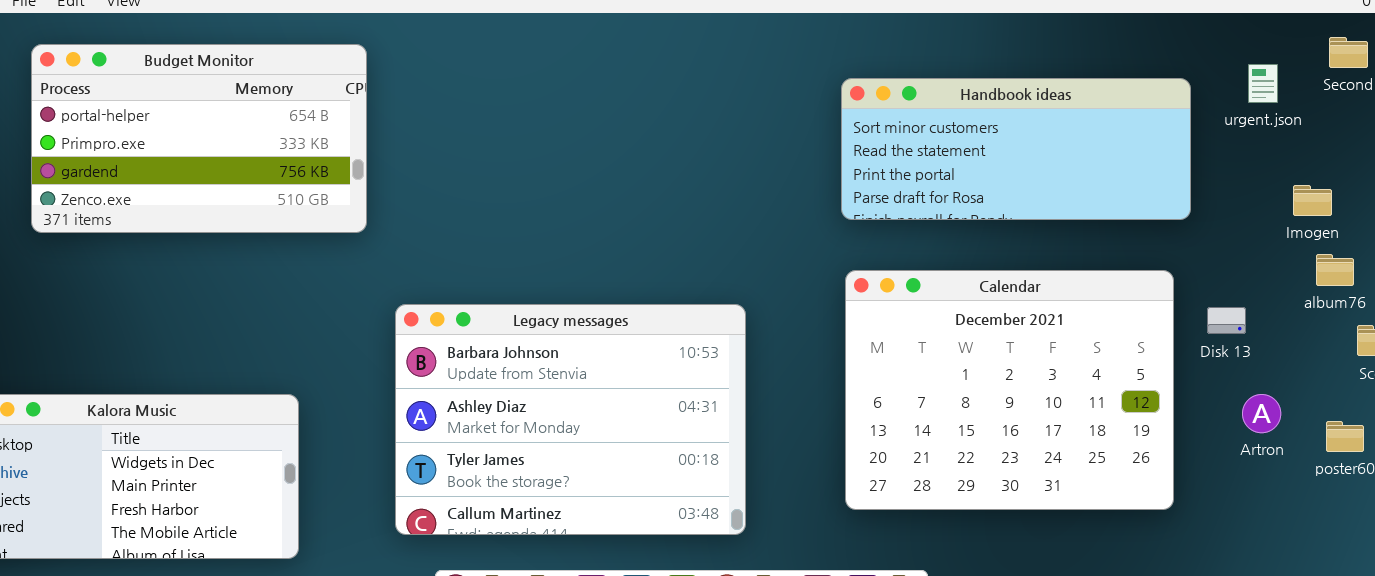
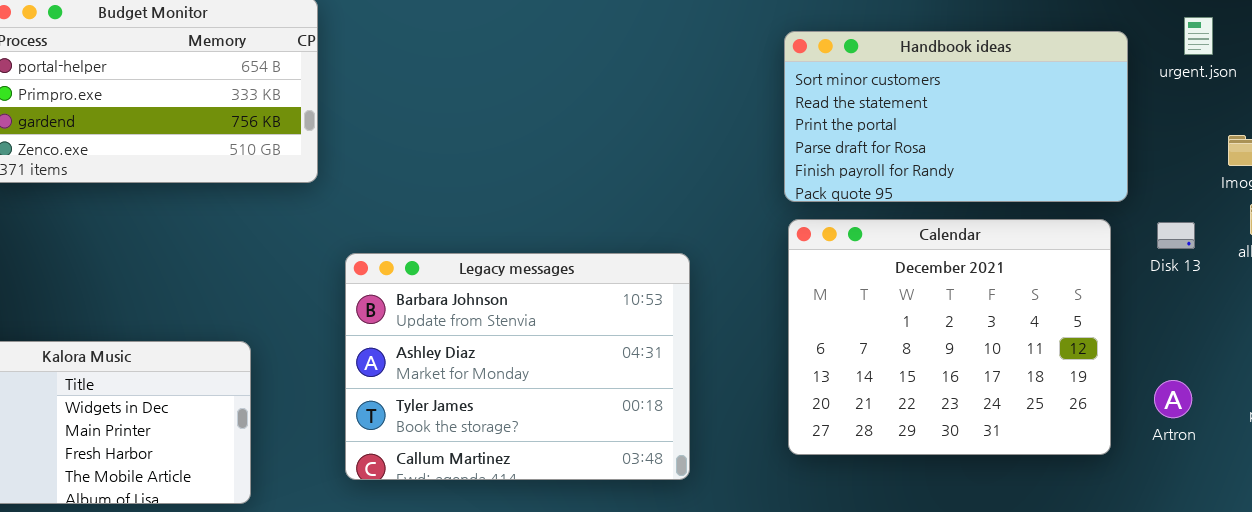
Handbook ideas: [841,78,1191,220] -> [784,31,1128,202], resized
Disk 13: [1207,307,1246,334] -> [1157,222,1195,249], moved
Artron: [1242,394,1281,433] -> [1154,380,1192,418], moved

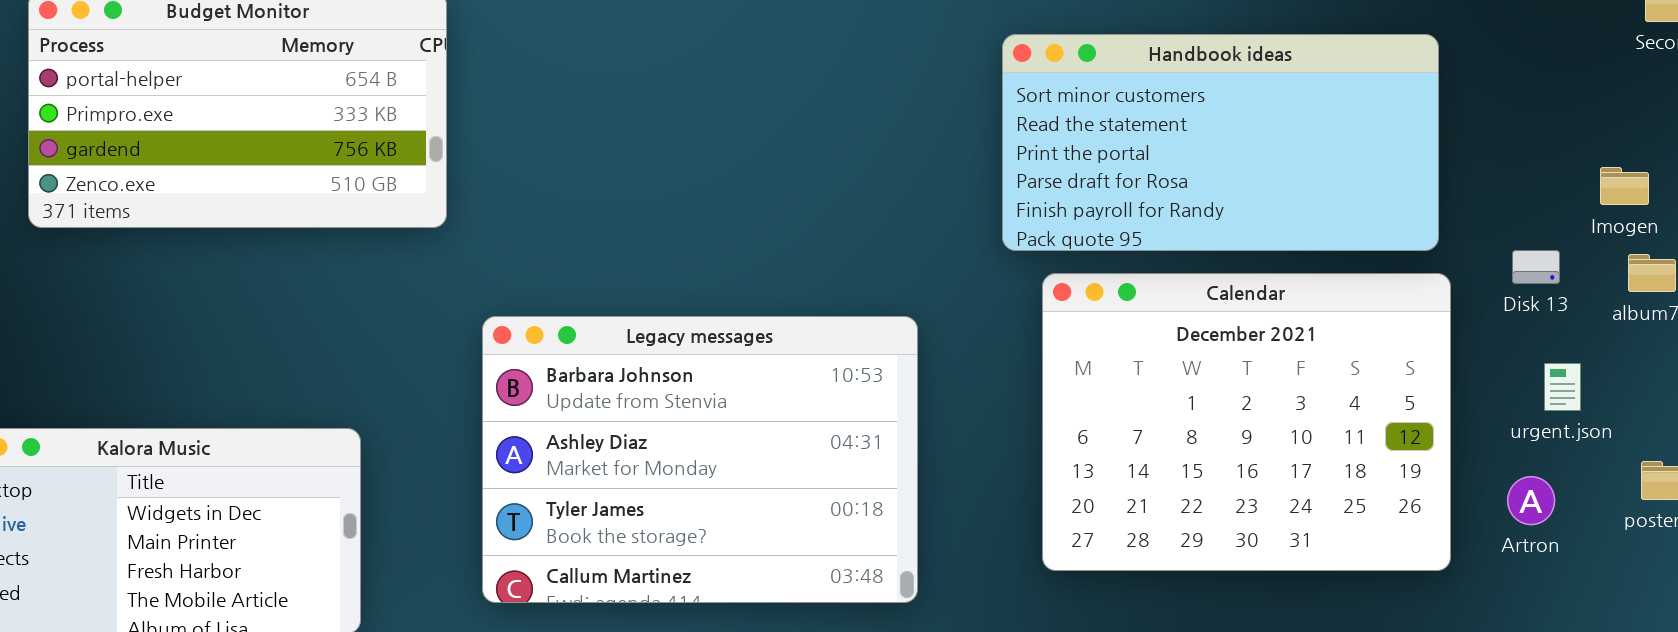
urgent.json: [1184,17,1213,55] -> [1544,363,1581,411], moved
Handbook ideas: [784,31,1128,202] -> [1002,34,1439,251], moved
Disk 13: [1157,222,1195,249] -> [1512,250,1560,284], moved

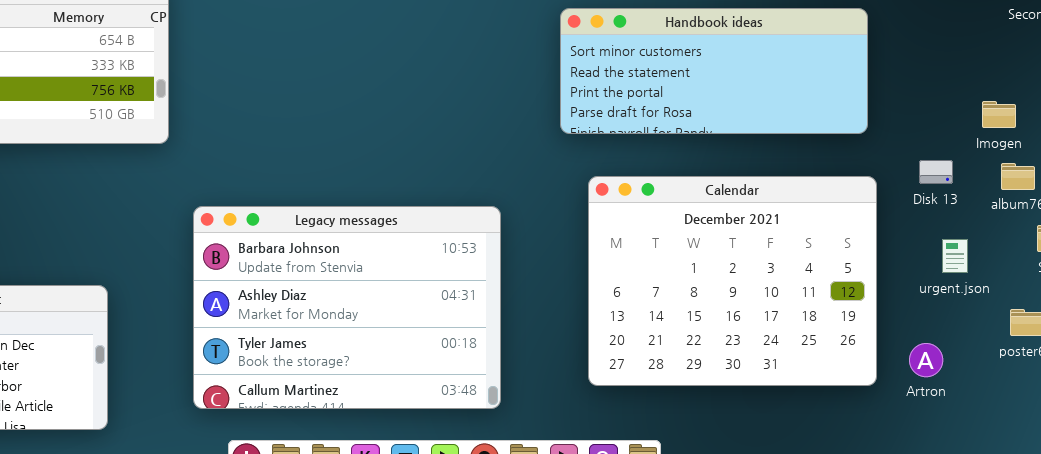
Handbook ideas: [1002,34,1439,251] -> [560,8,868,134], resized
Artron: [1507,476,1555,525] -> [909,343,943,377], moved

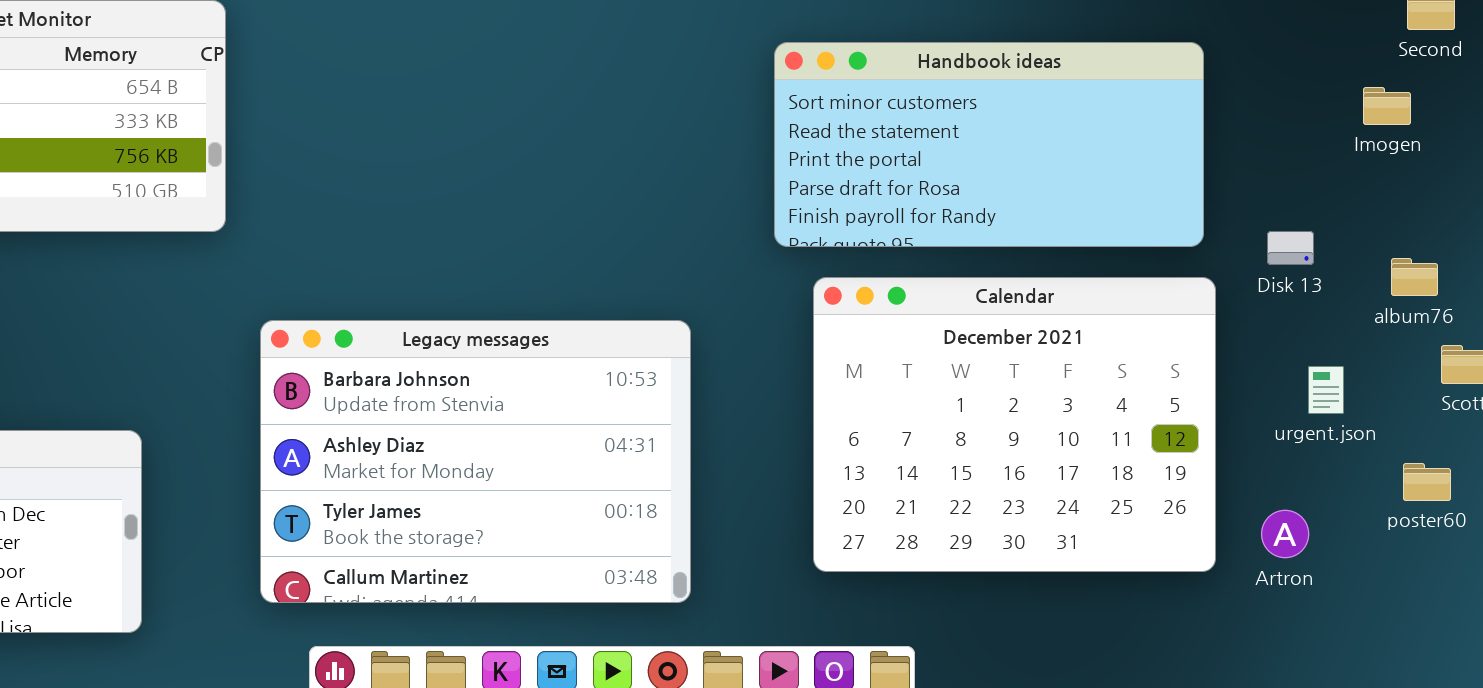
Handbook ideas: [560,8,868,134] -> [774,42,1204,247], resized
Imogen: [982,101,1016,128] -> [1363,87,1411,125], moved
Disk 13: [919,160,953,184] -> [1267,231,1314,265], moved

